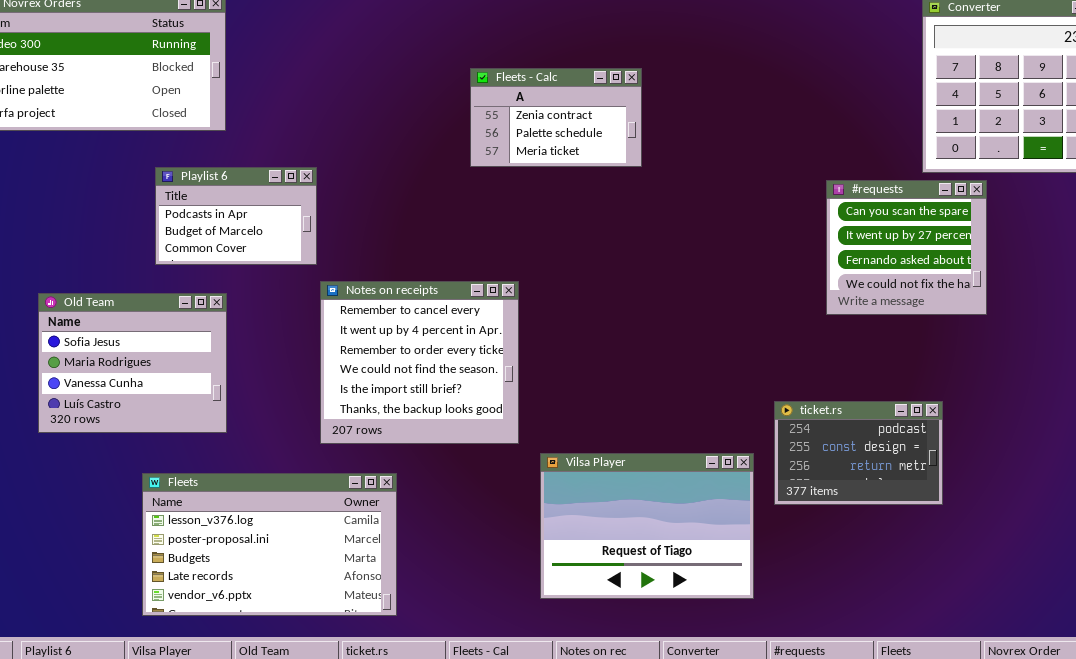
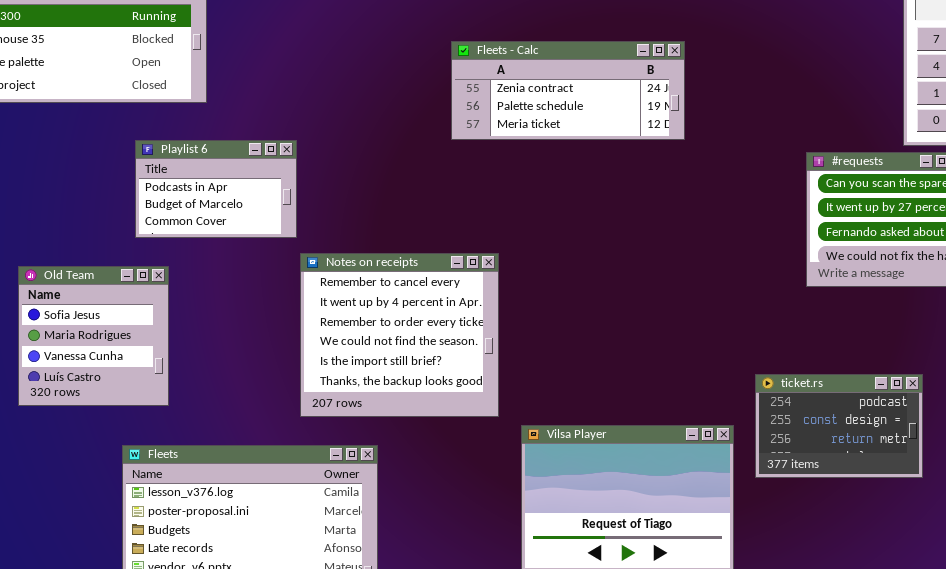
Fleets - Calc: [470,68,642,167] -> [451,41,685,140], resized
Old Team: [38,293,227,433] -> [18,266,169,406], resized

